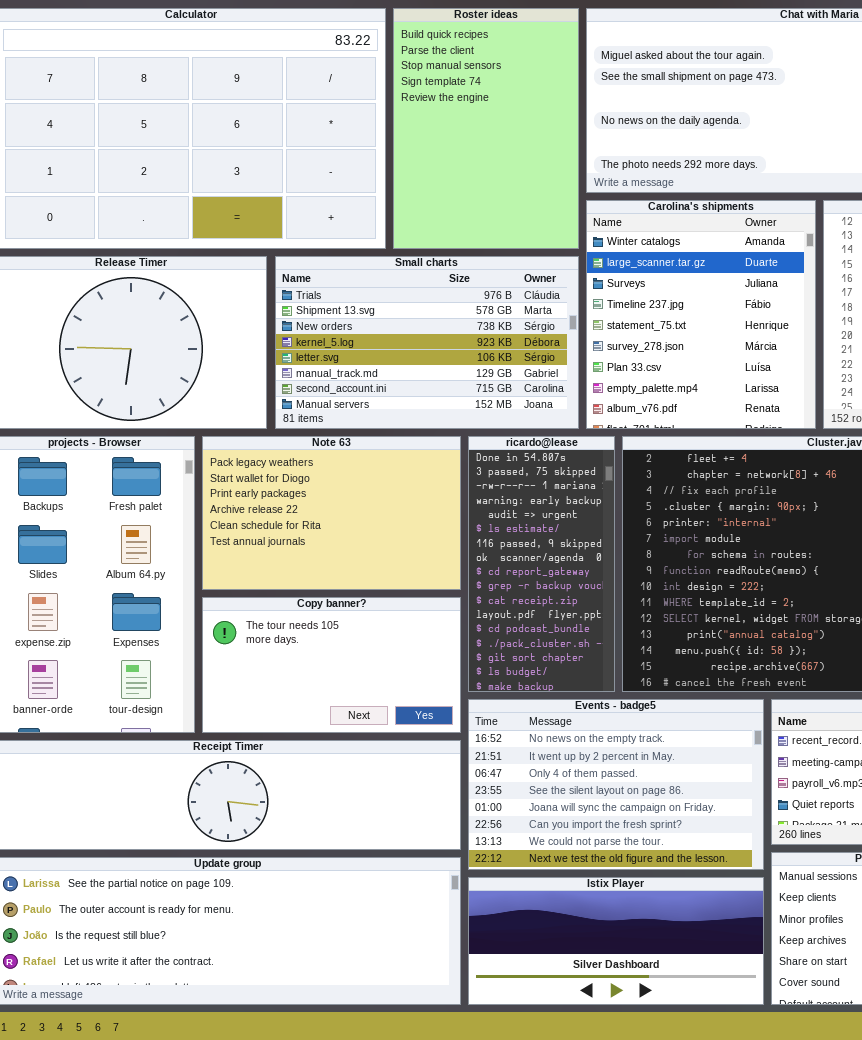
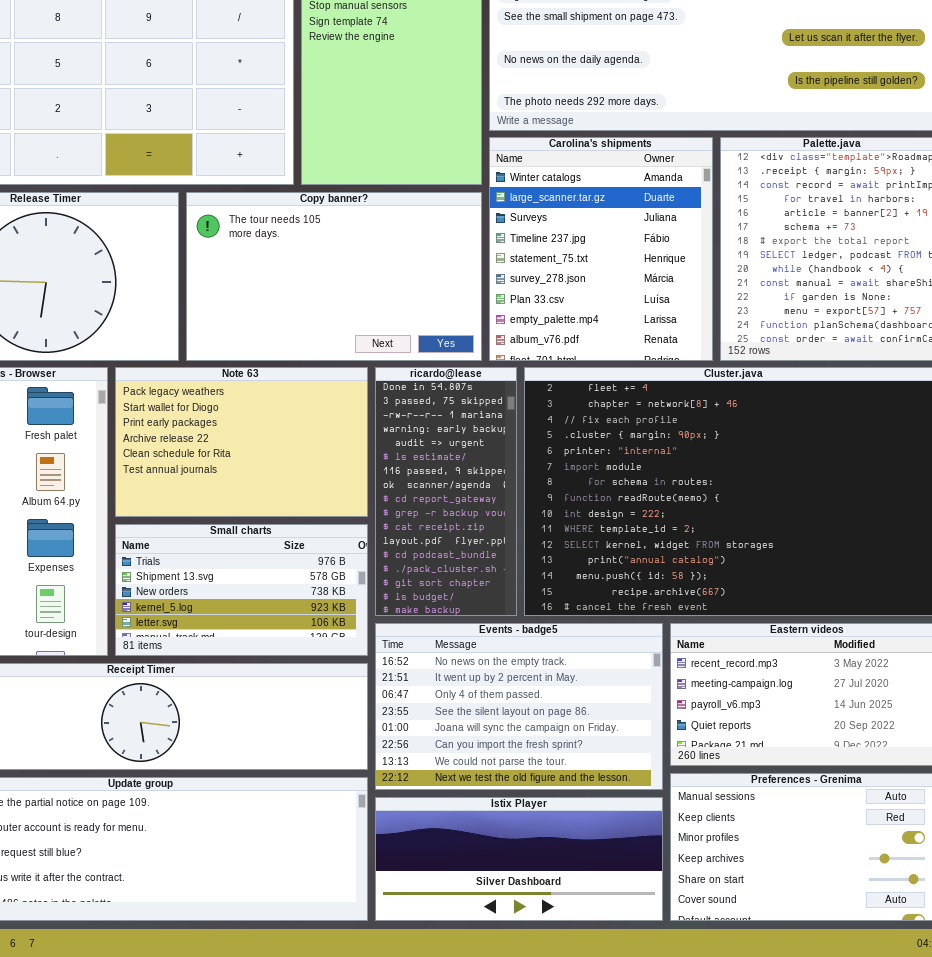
Small charts: [275,256,579,429] -> [115,524,368,656], moved, resized
Copy banner?: [202,597,461,733] -> [186,192,482,361], moved, resized

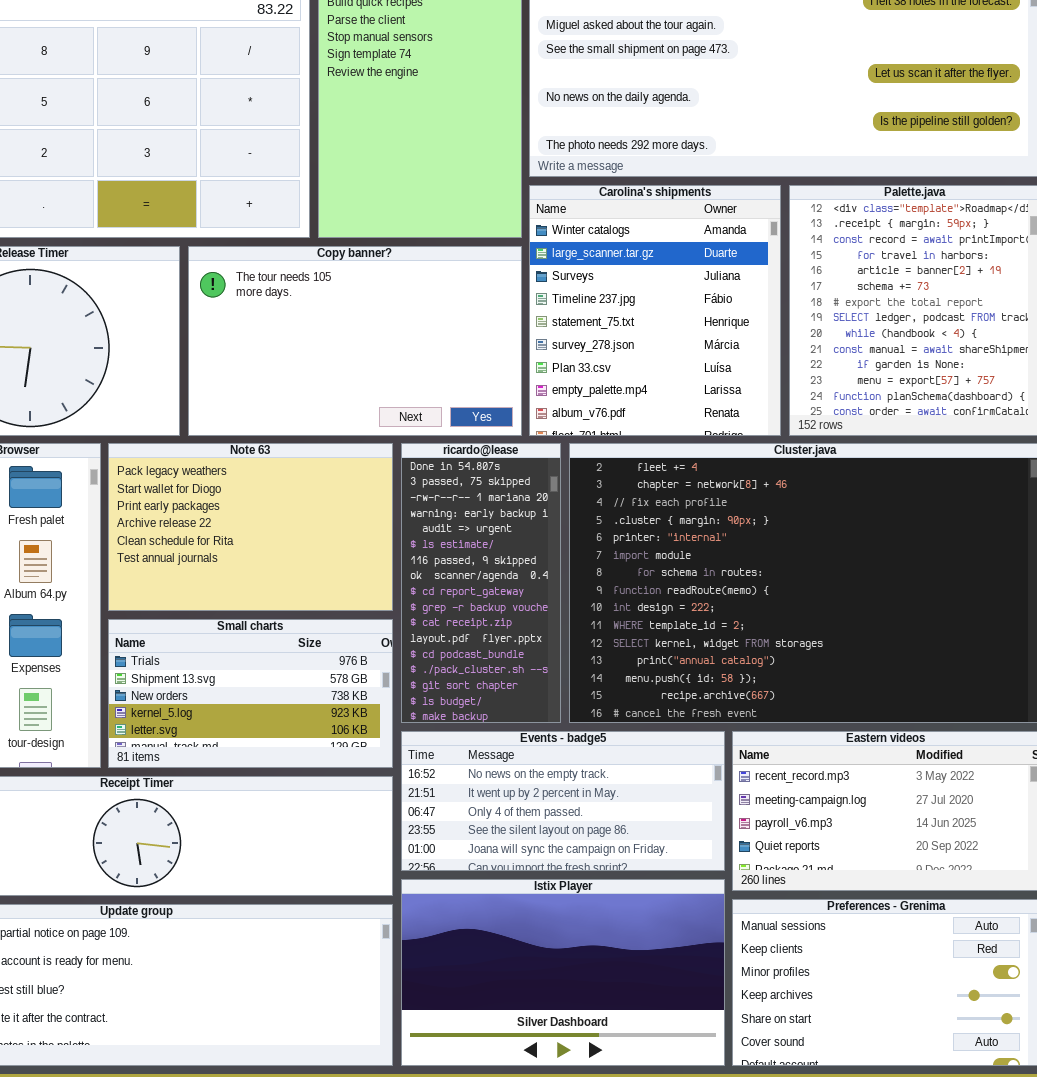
Events - badge5: [375,623,663,790] -> [401,731,725,871], resized
Istix Player: [375,797,663,921] -> [401,879,725,1066], resized

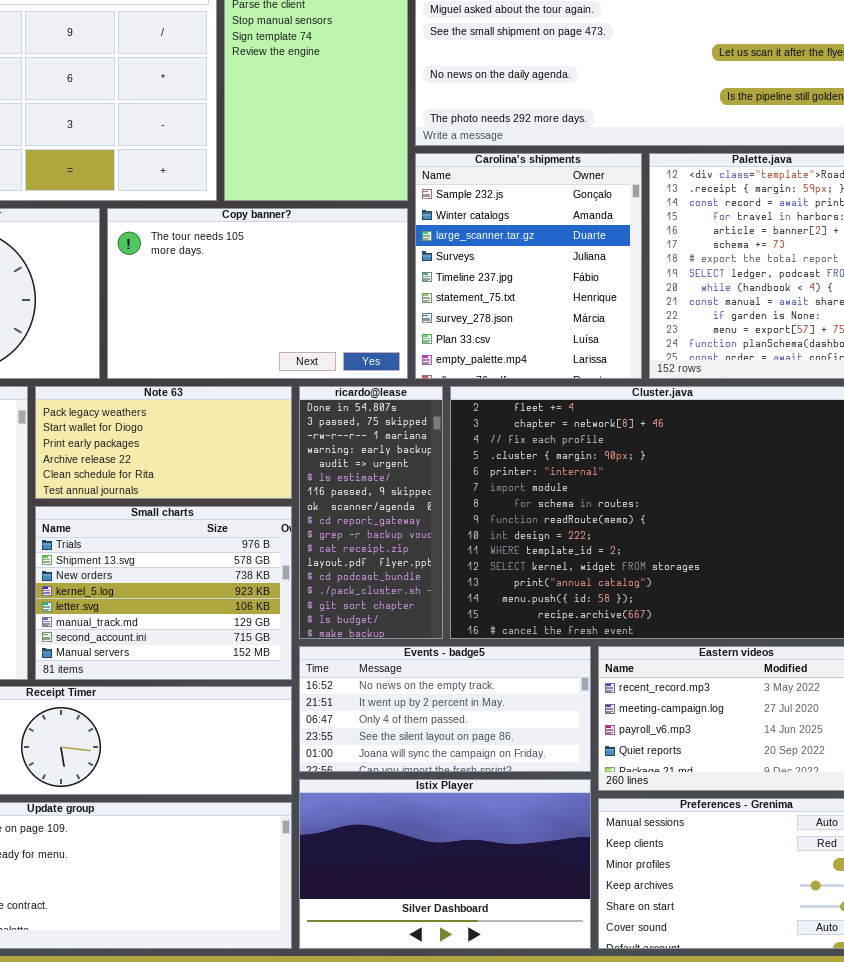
Carolina's shipments: [529,185,781,436] -> [415,153,642,379], scrolled up 1 row
Note 63: [108,443,393,611] -> [35,386,292,499], resized
Small charts: [108,619,393,768] -> [35,506,292,680], resized

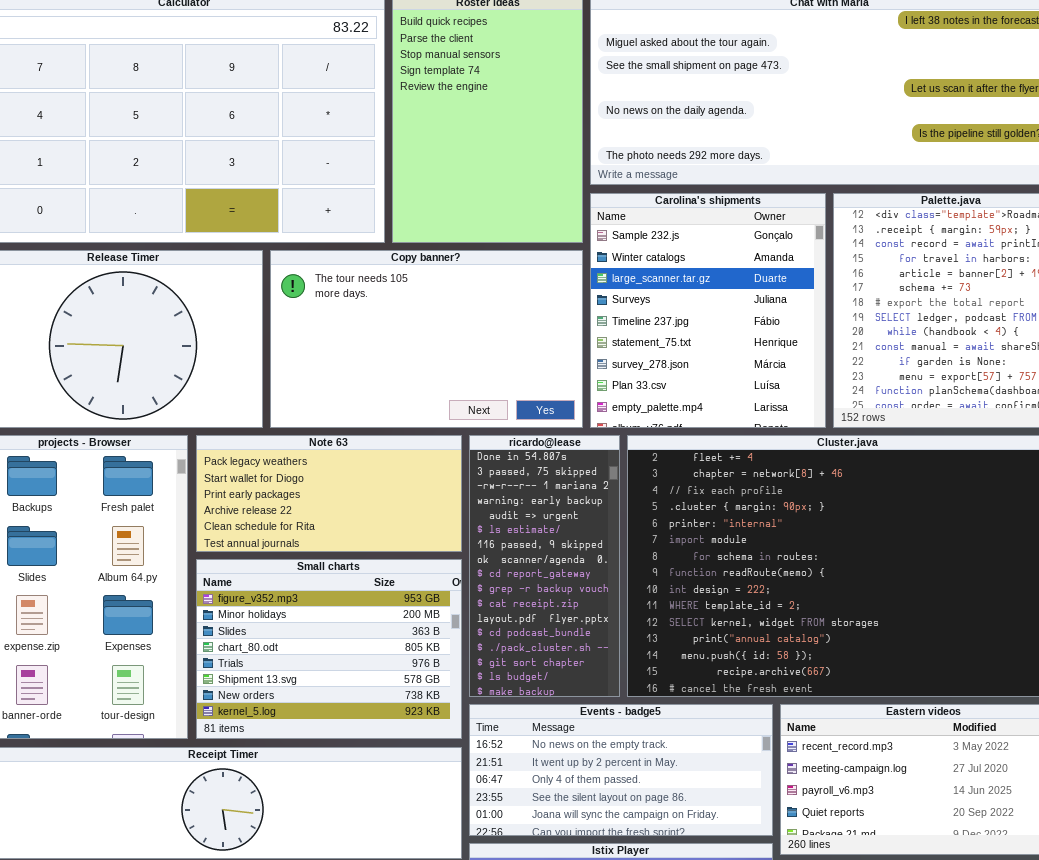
Small charts: [35,506,292,680] -> [196,559,462,739], scrolled up 4 rows

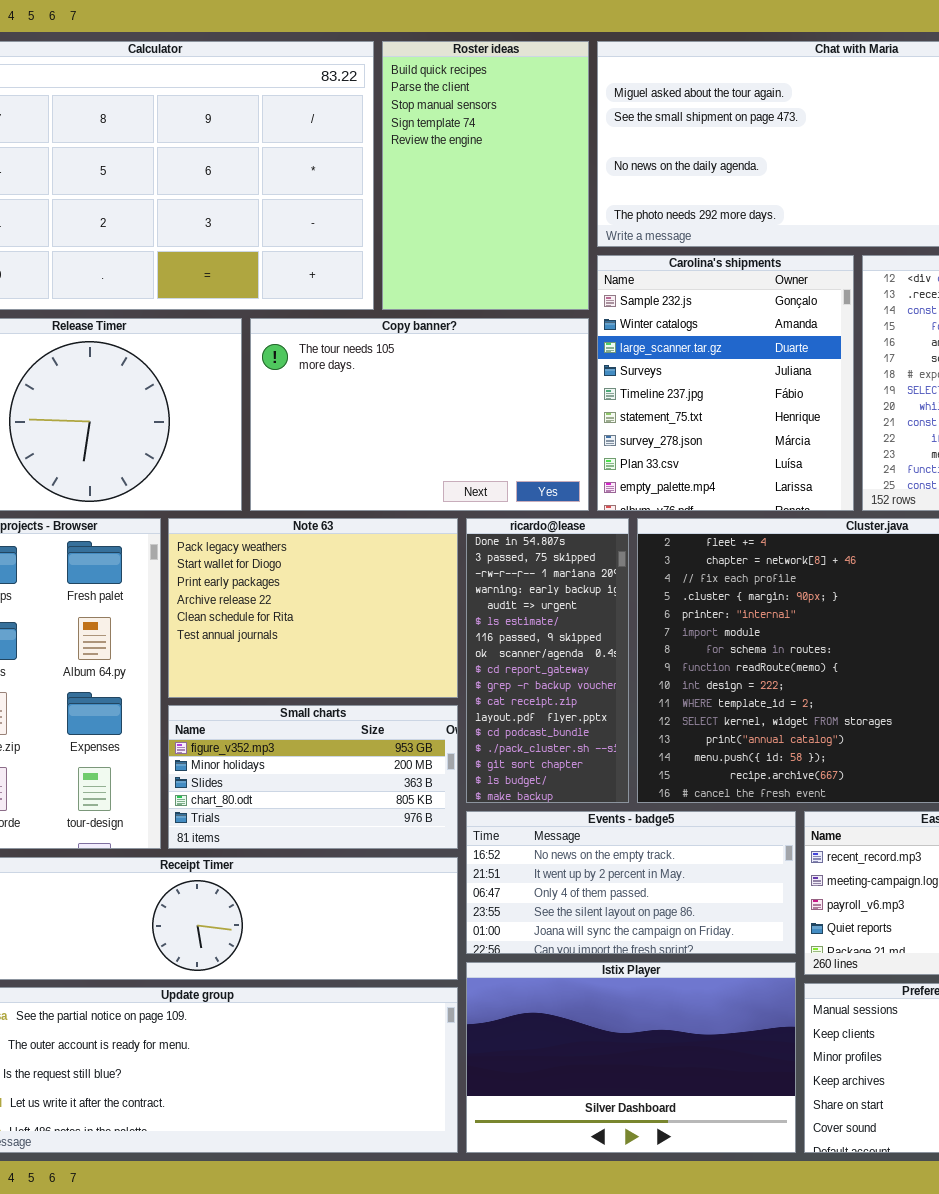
Note 63: [196,435,462,552] -> [168,518,458,698], resized
Small charts: [196,559,462,739] -> [168,705,458,849], resized

